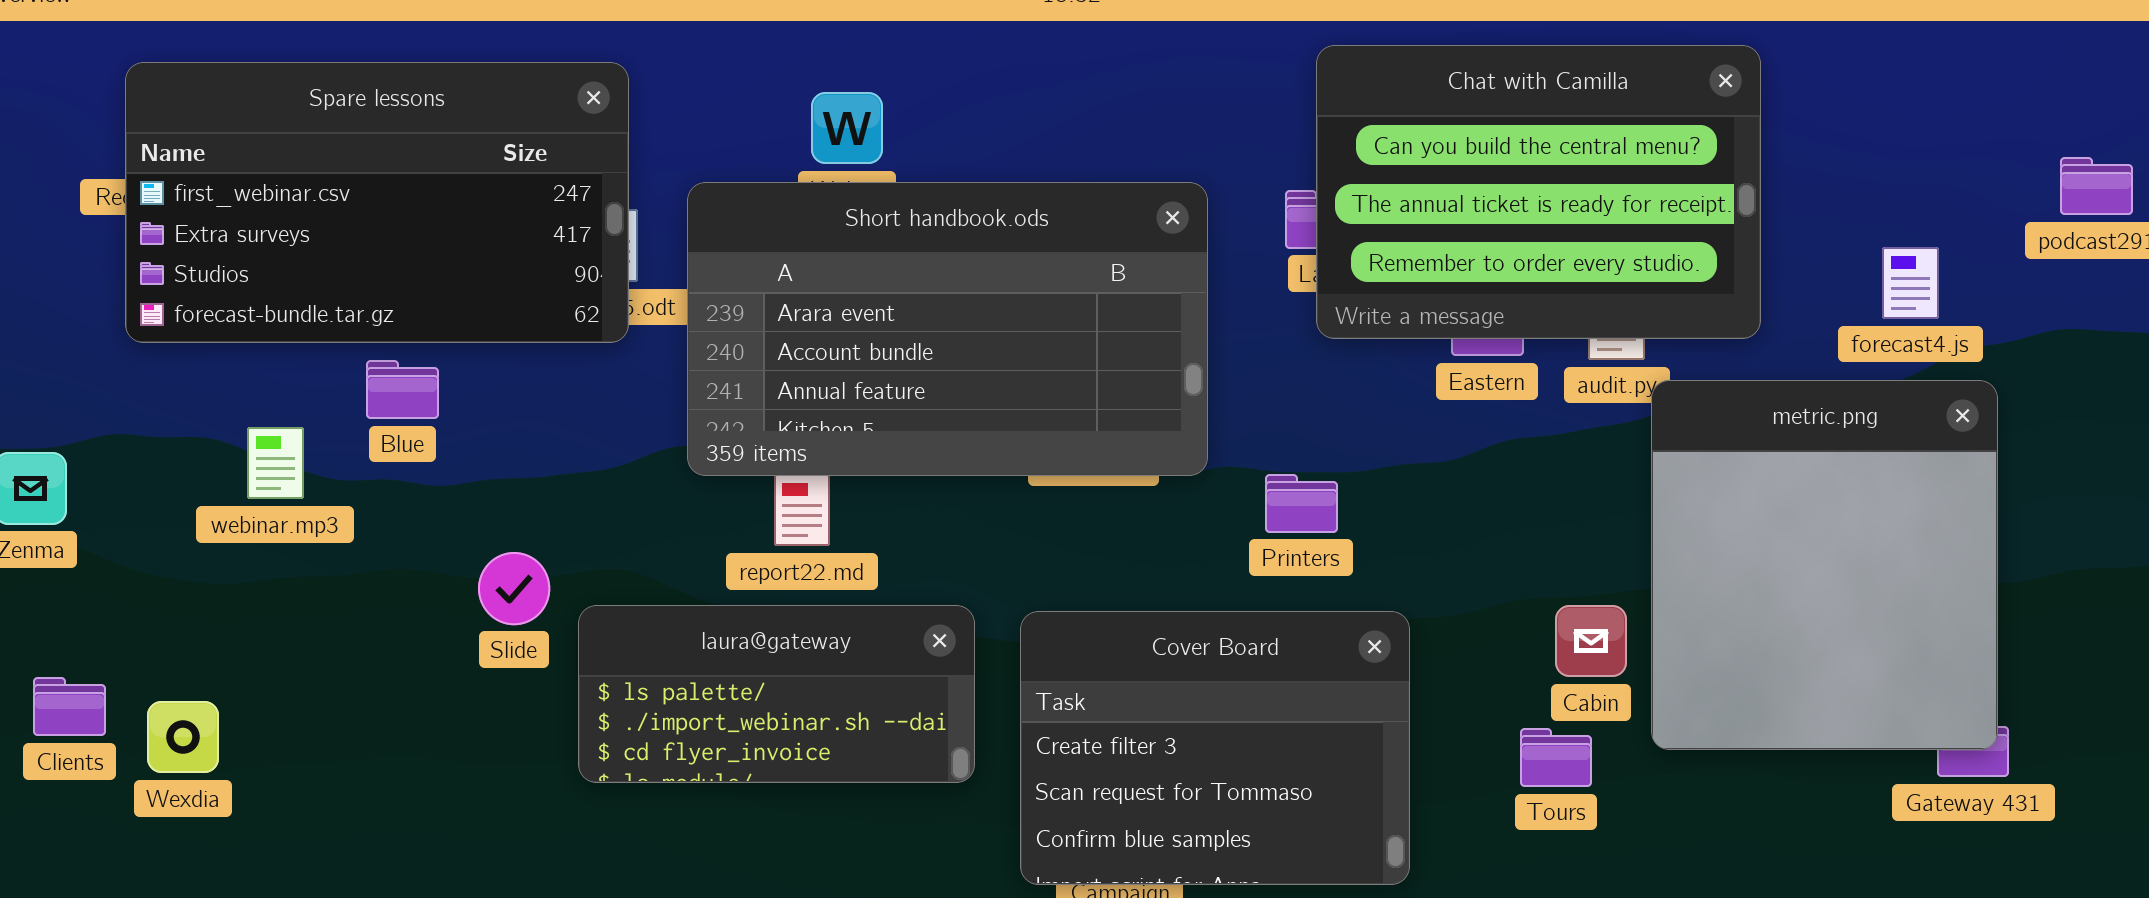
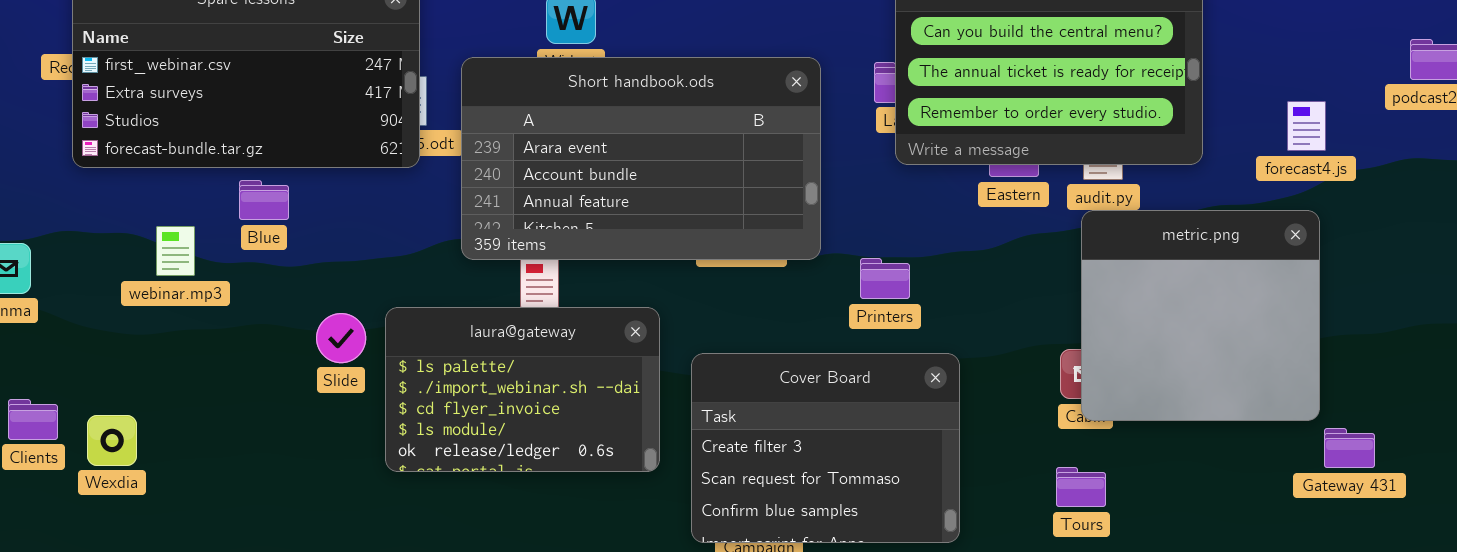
metric.png: [1651,380,1998,750] -> [1081,210,1320,421], moved, resized
laura@gateway: [578,605,975,783] -> [385,307,660,472], resized
Tours: [1520,728,1592,787] -> [1056,467,1106,507], moved

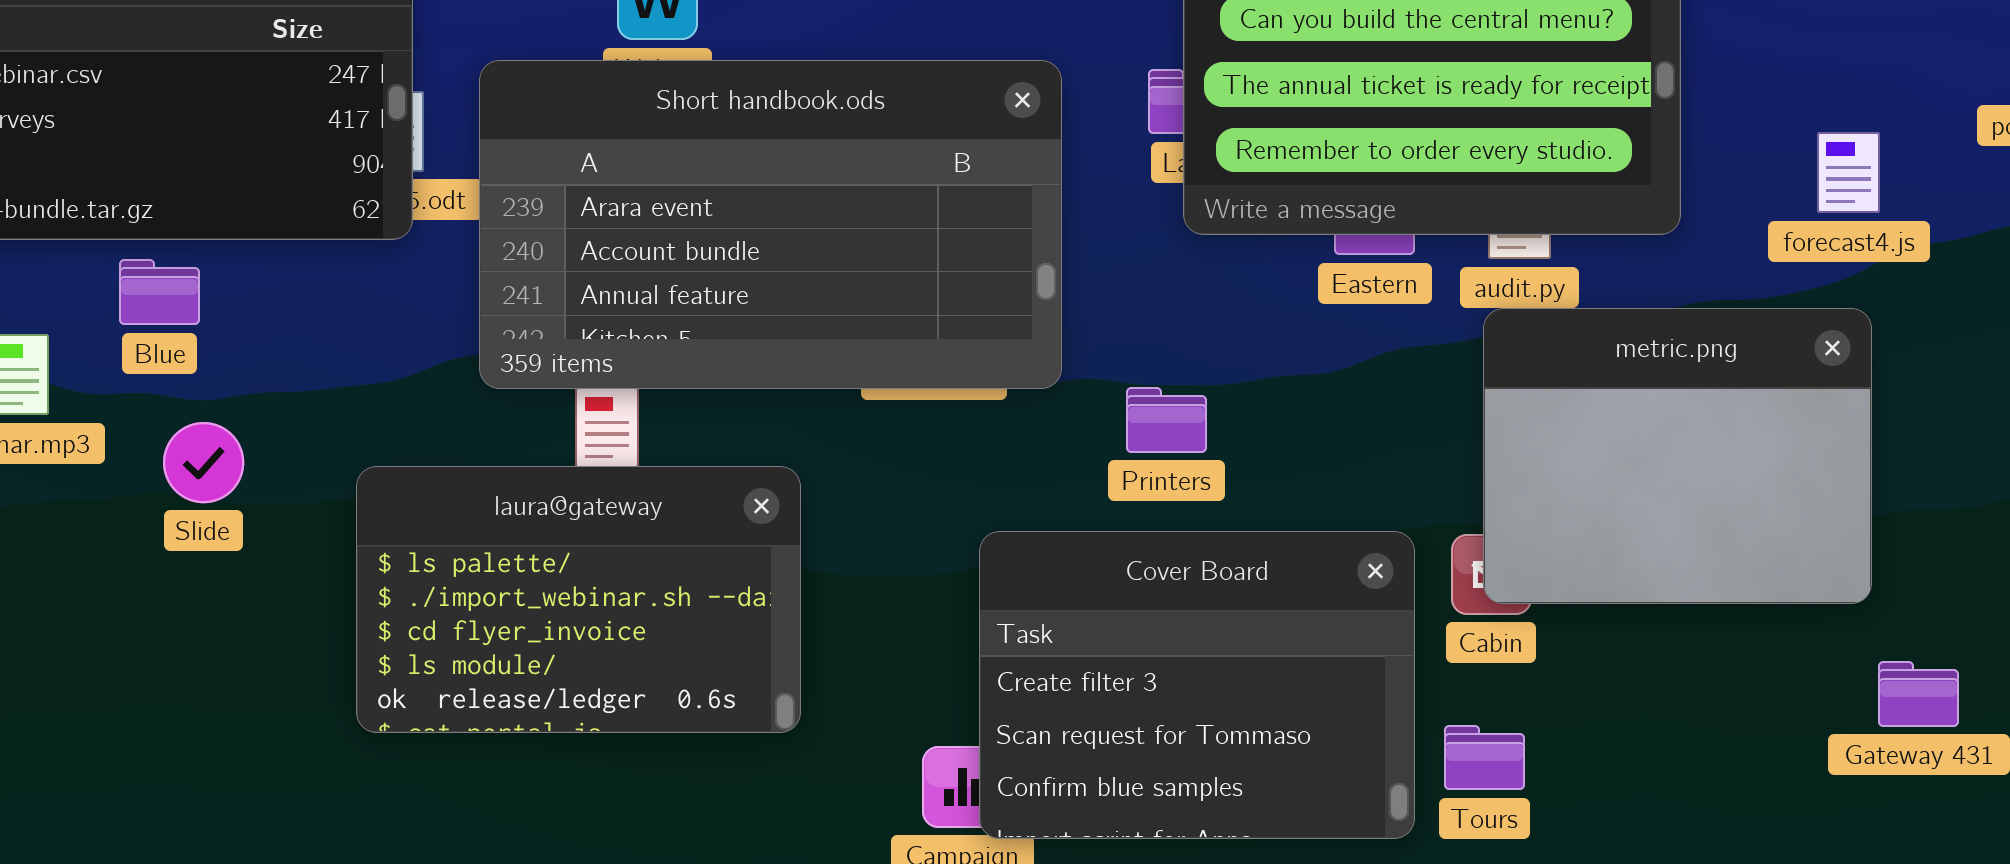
metric.png: [1081,210,1320,421] -> [1483,308,1872,604], resized
Slide: [316,313,366,363] -> [163,422,244,503], moved
Cover Board: [691,353,960,543] -> [979,531,1415,839], moved

